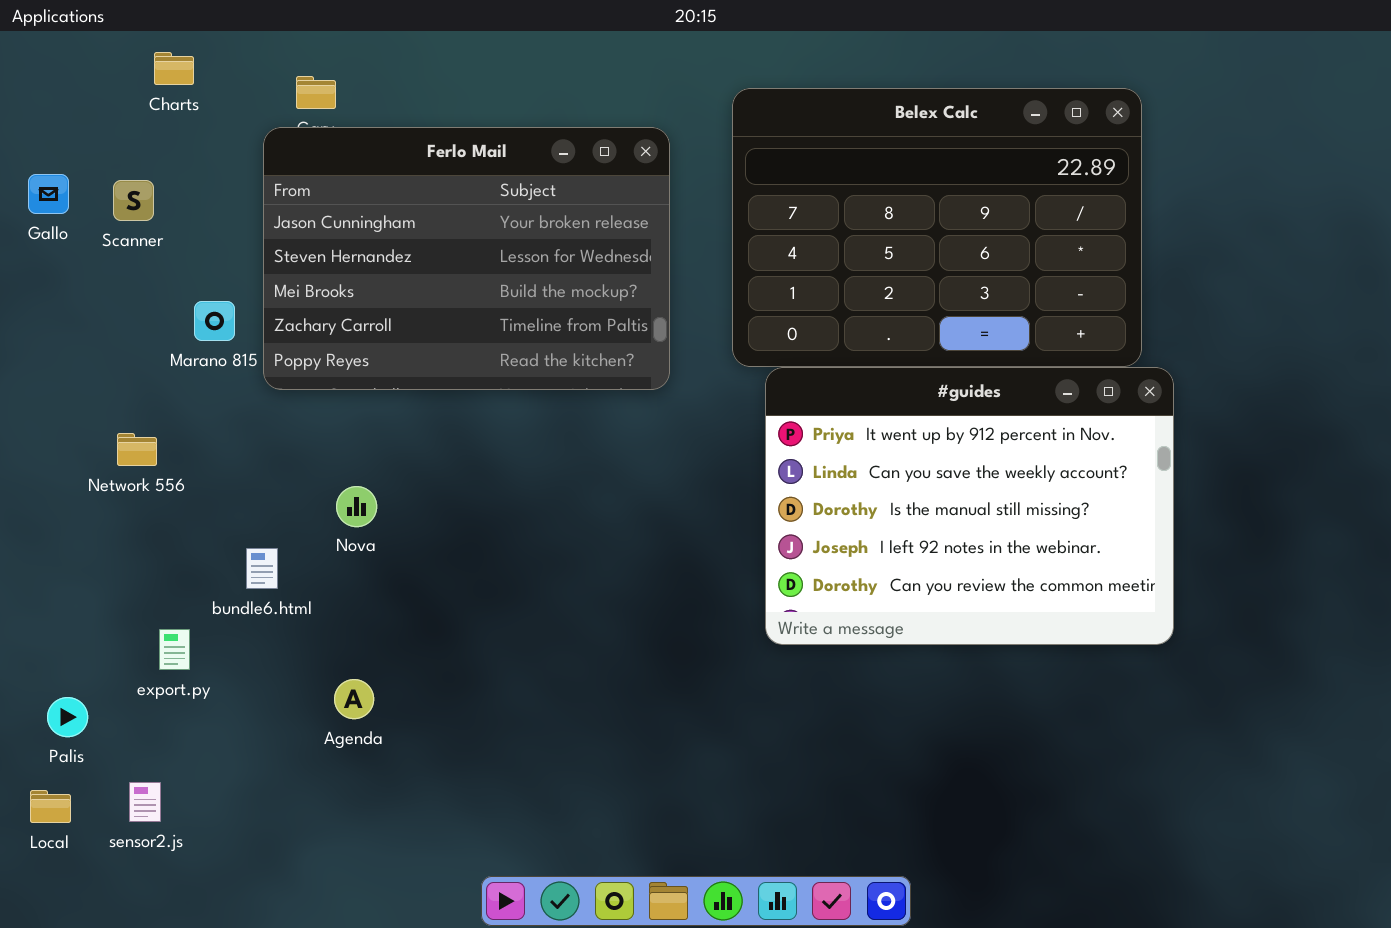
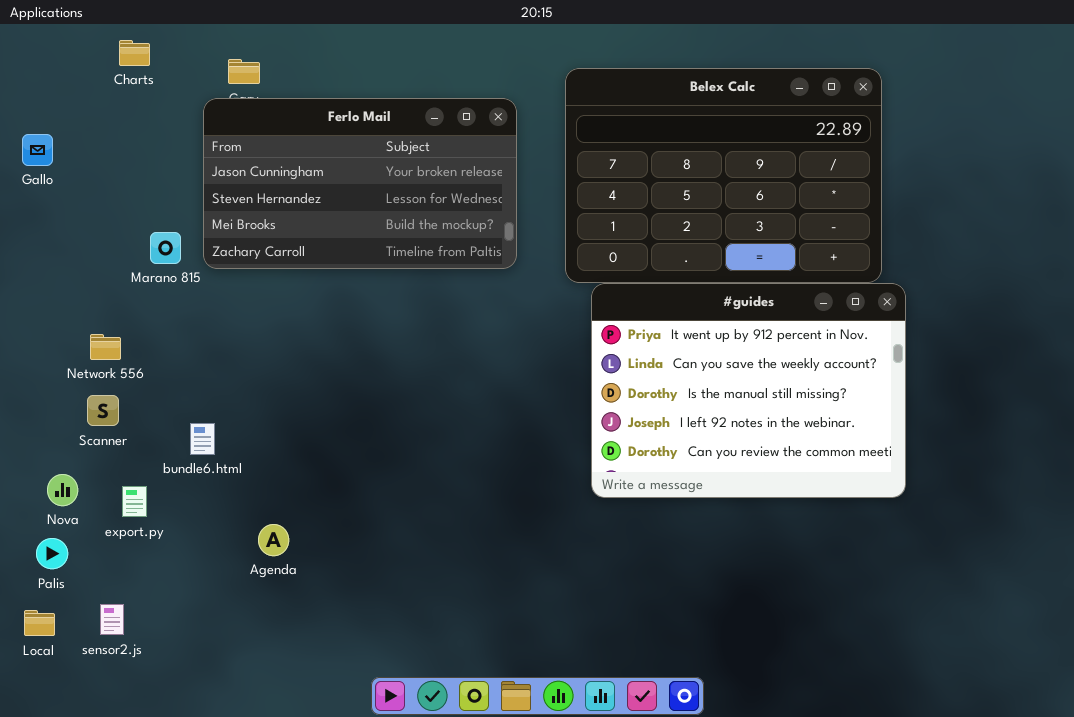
Ferlo Mail: [263,127,670,390] -> [203,98,517,269], resized
Scanner: [113,180,154,221] -> [87,395,119,426], moved
Nova: [336,486,377,527] -> [47,474,78,506], moved

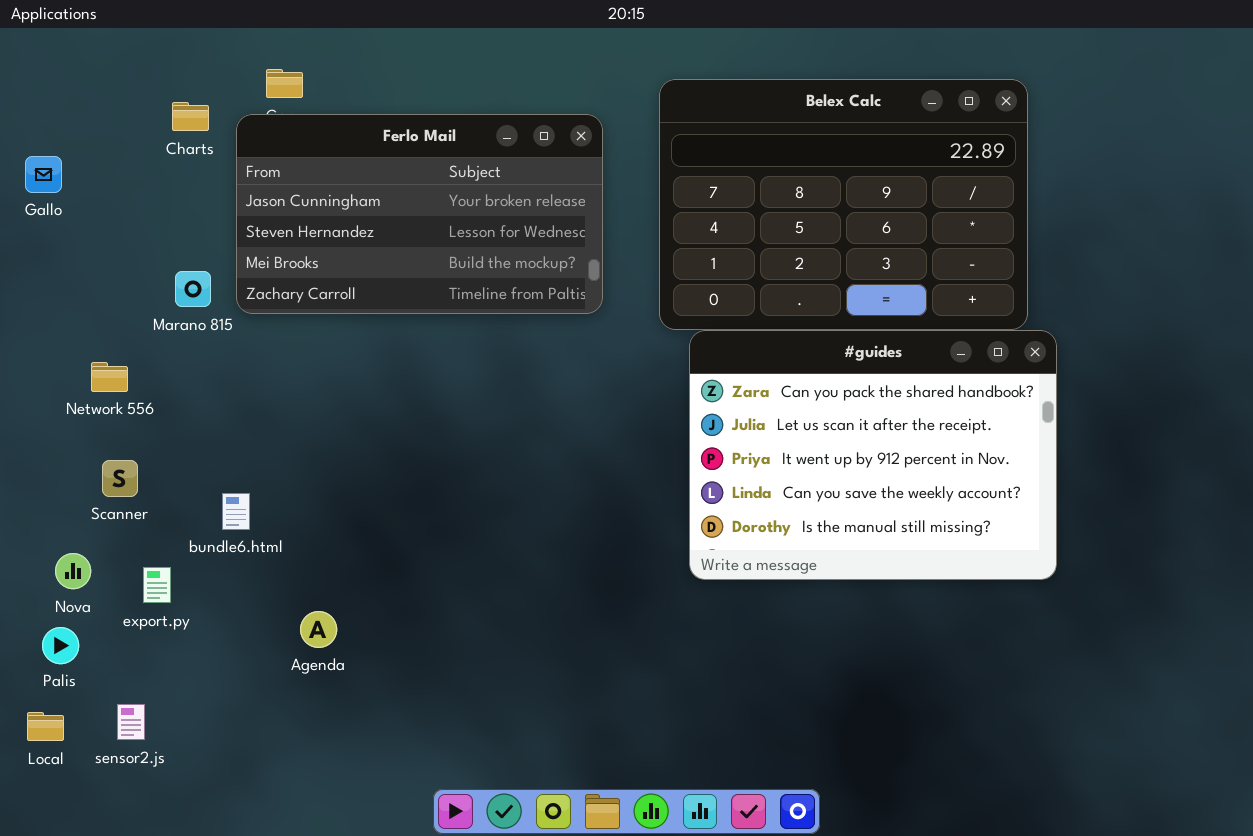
Charts: [119,40,150,66] -> [172,102,209,131], moved
#guides: [591,283,906,498] -> [689,330,1057,580], scrolled up 2 rows
Network 556: [90,334,121,360] -> [91,362,128,392], moved

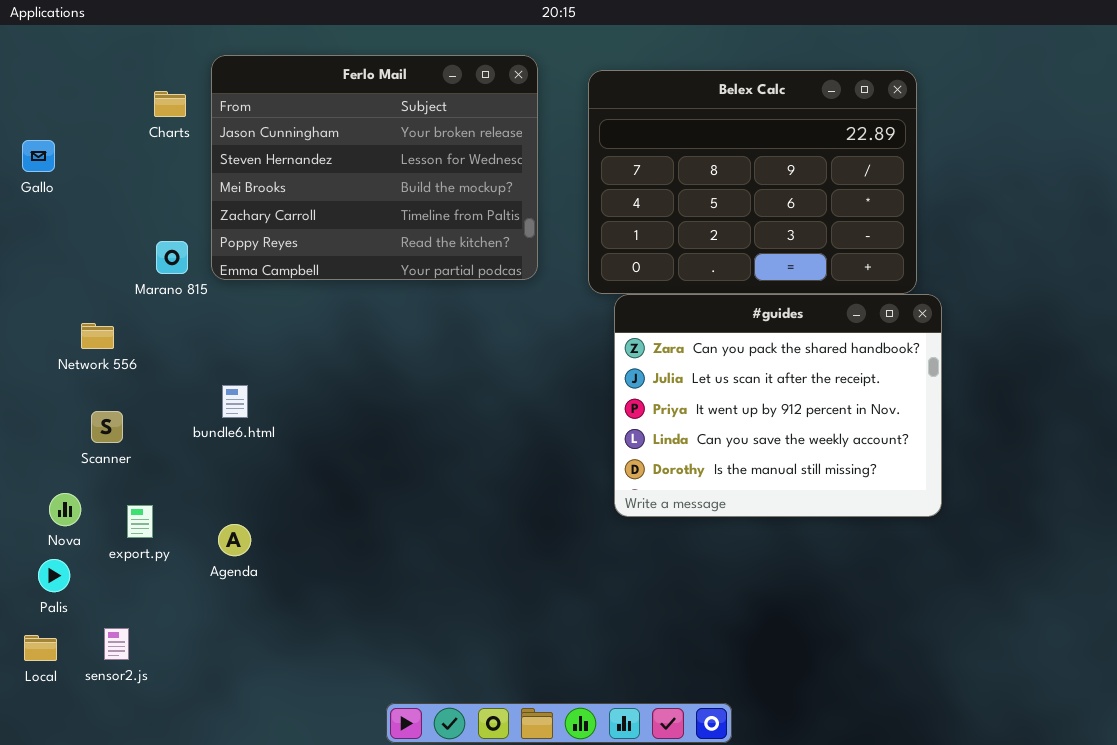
Ferlo Mail: [236,114,603,314] -> [211,55,538,280], resized
bundle6.html: [222,493,250,530] -> [222,385,248,418], moved
Agenda: [300,611,337,648] -> [218,524,251,556], moved

